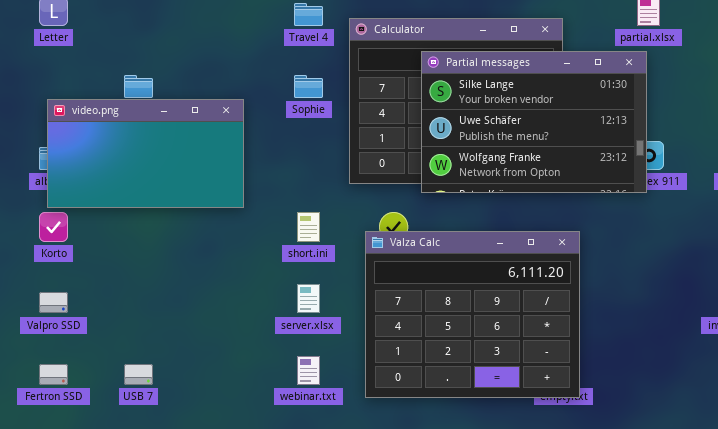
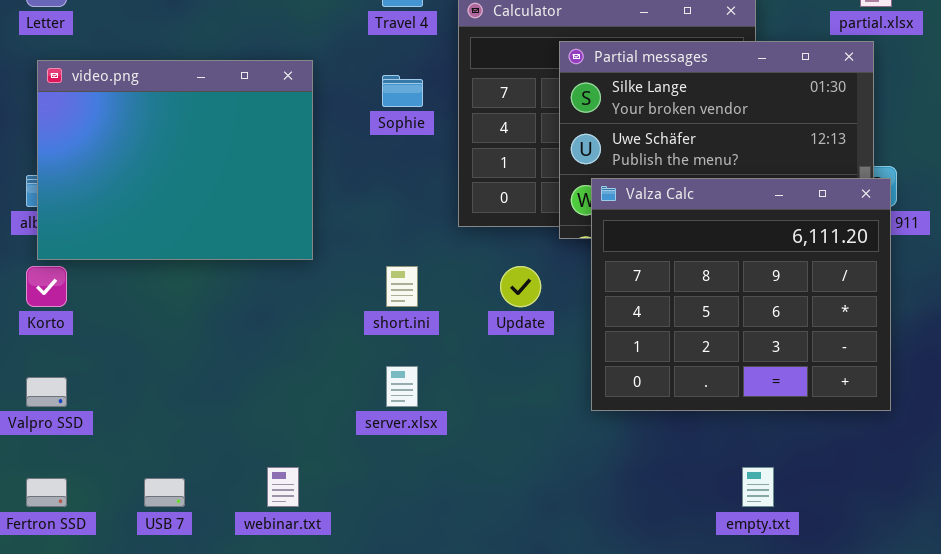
video.png: [47,99,244,208] -> [37,60,313,260], resized
Valza Calc: [365,231,580,398] -> [591,178,891,411], moved
webinar.txt: [297,356,320,385] -> [267,467,299,507], moved

